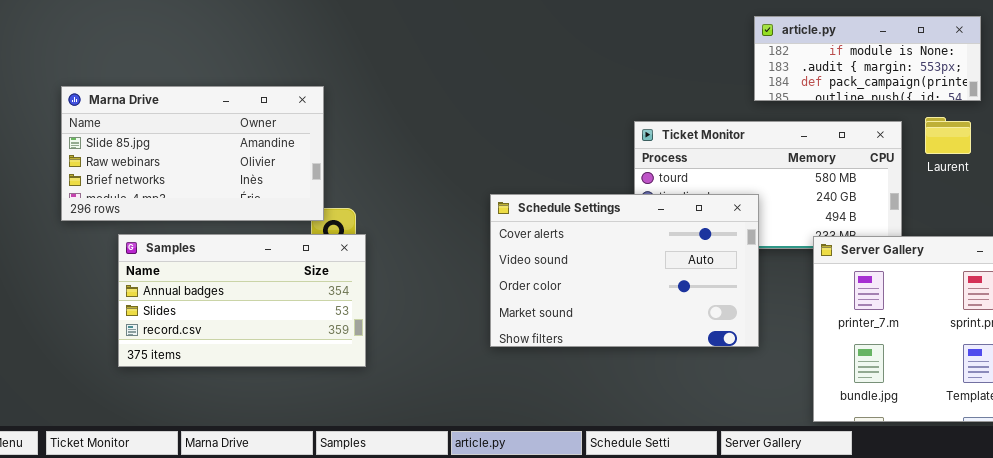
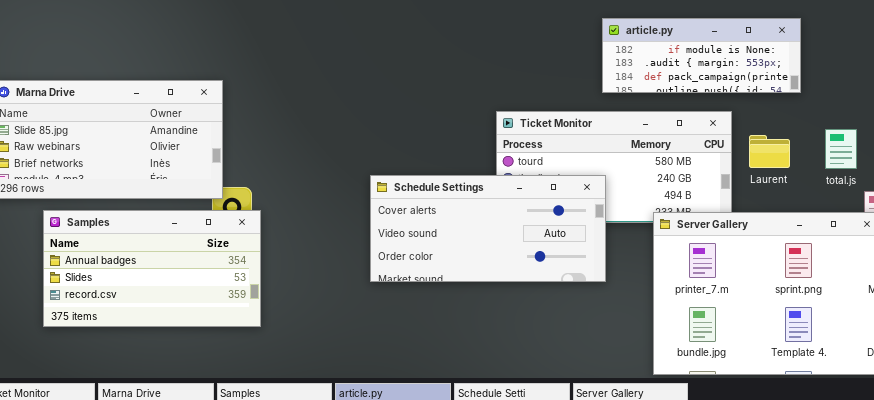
Laurent: [925,117,971,154] -> [749,135,790,168], moved
Schedule Settings: [490,194,759,347] -> [370,175,606,282], resized

